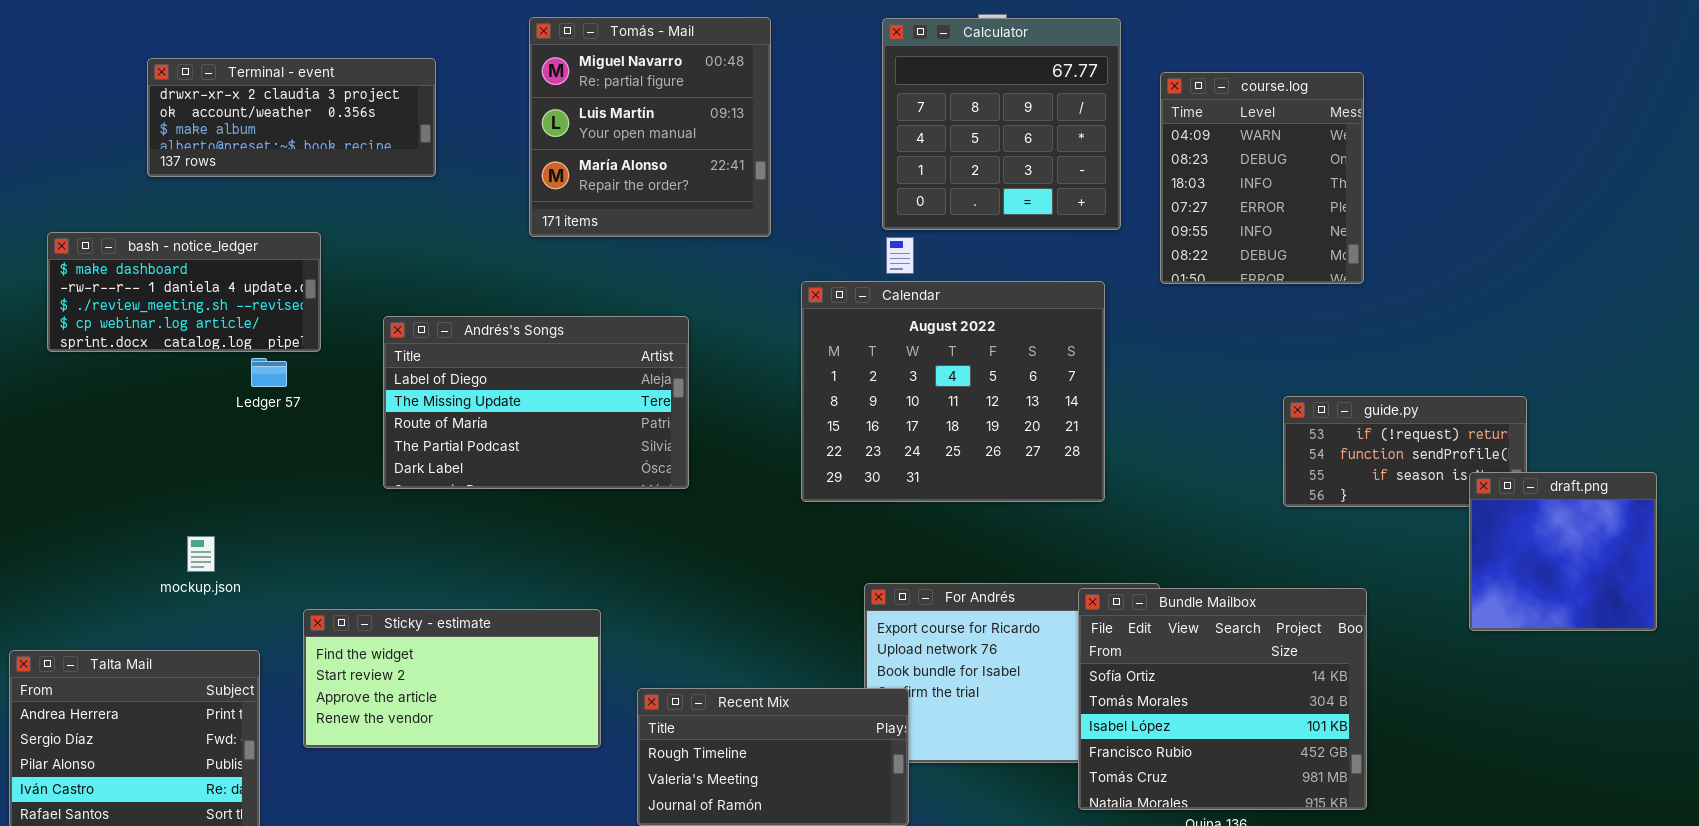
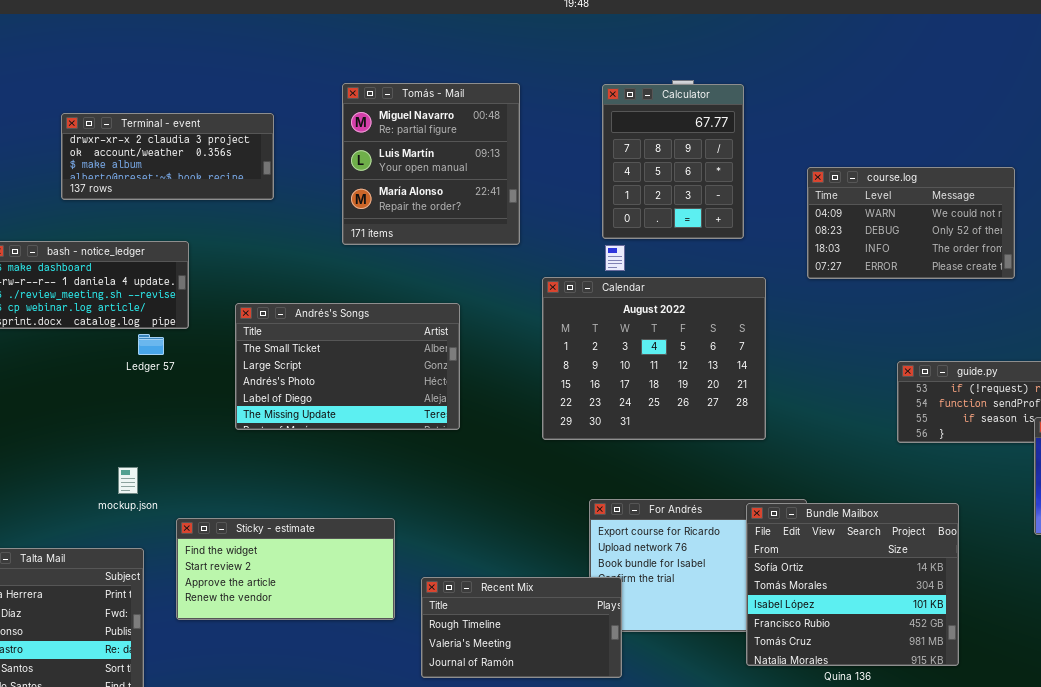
Calculator: [882,18,1121,230] -> [602,84,744,239], resized
course.log: [1160,72,1364,284] -> [807,167,1015,279], resized
Andrés's Songs: [383,316,689,489] -> [235,303,460,430], scrolled up 3 rows
mockup.json: [187,536,215,572] -> [118,467,138,494], moved

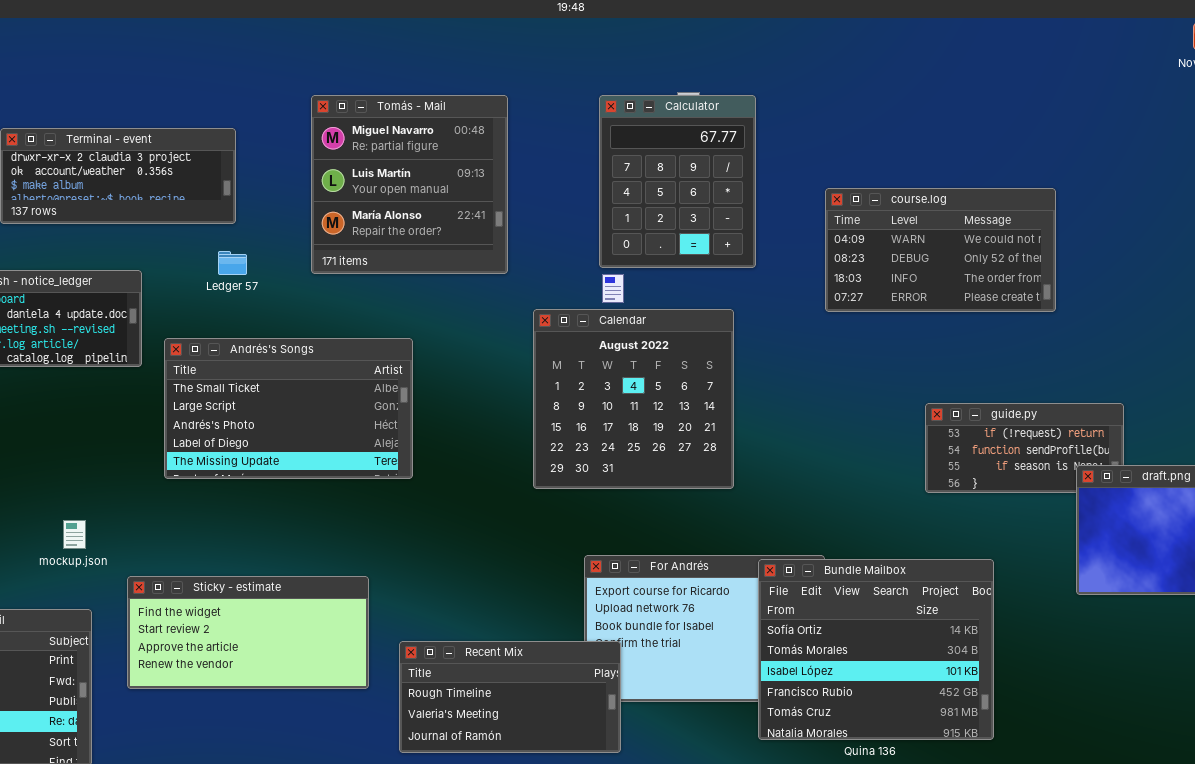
Calendar: [542,277,766,440] -> [533,309,734,489], resized
Andrés's Songs: [235,303,460,430] -> [164,338,413,479], moved
Ledger 57: [138,334,164,355] -> [218,251,247,275], moved

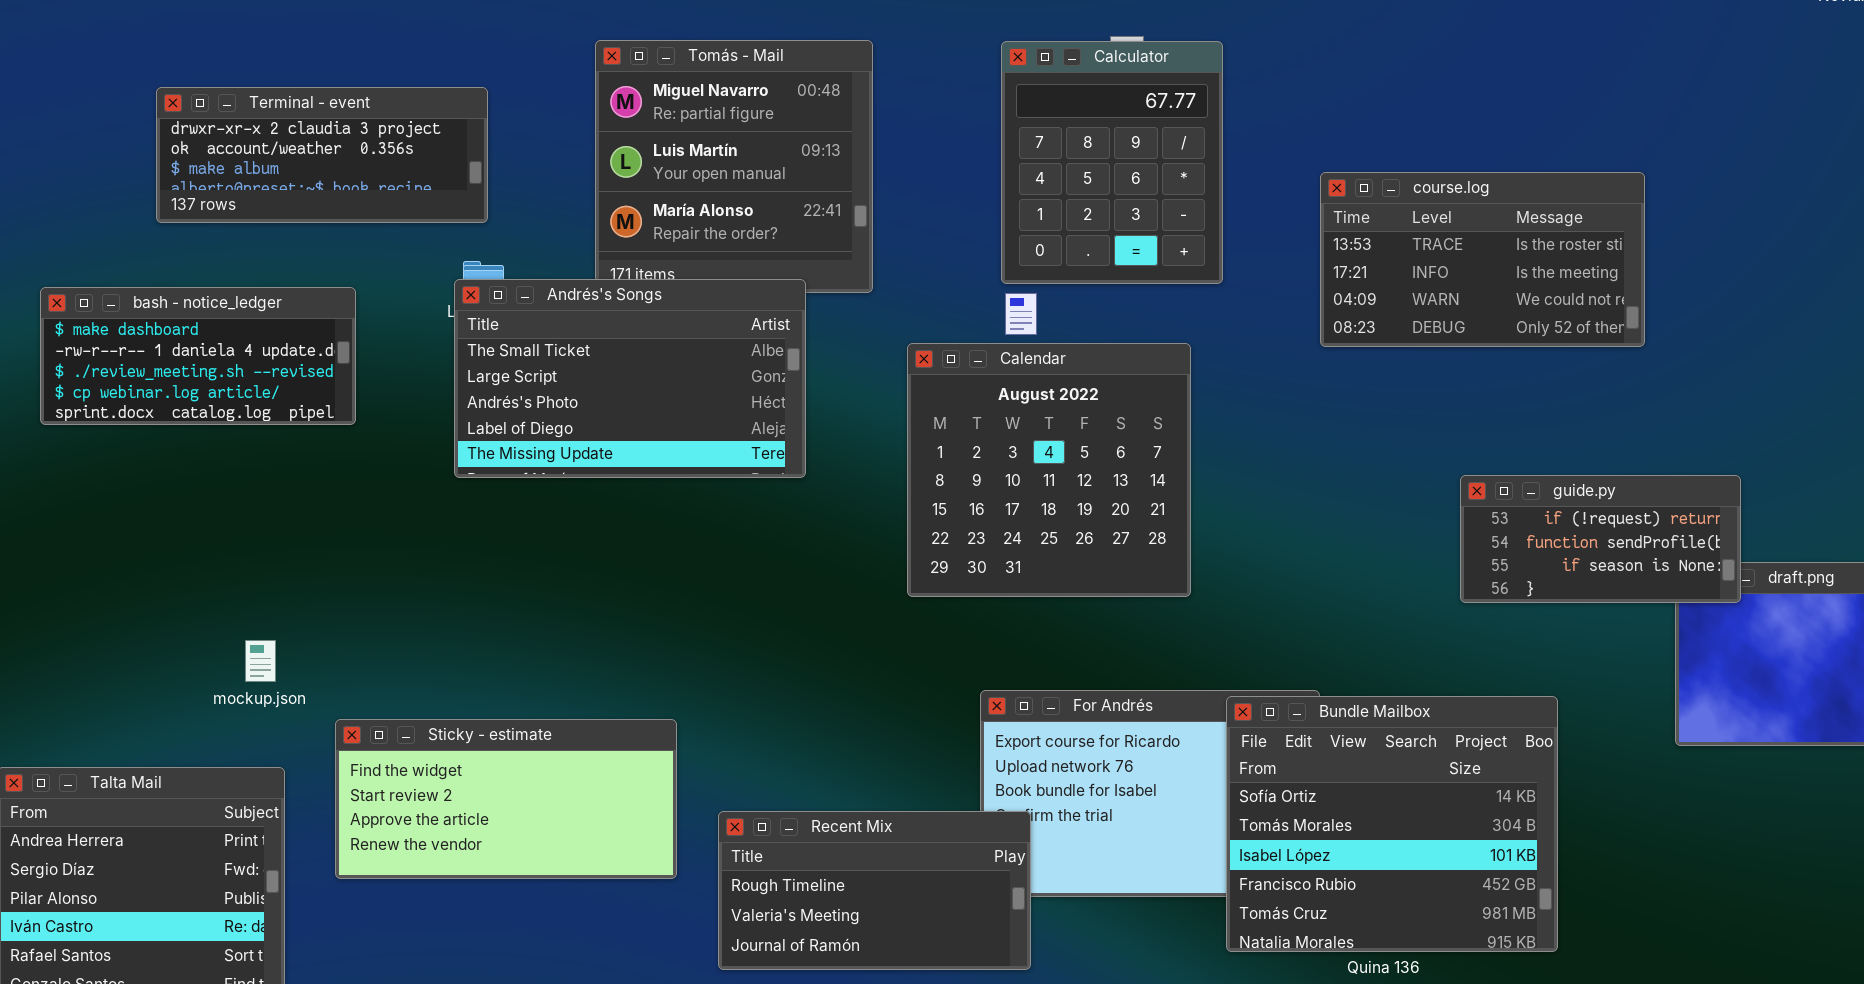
course.log: [825,188,1056,312] -> [1320,172,1645,347], scrolled up 2 rows
Andrés's Songs: [164,338,413,479] -> [454,279,806,478], moved
guide.py: [925,403,1124,493] -> [1460,475,1741,603], raised

